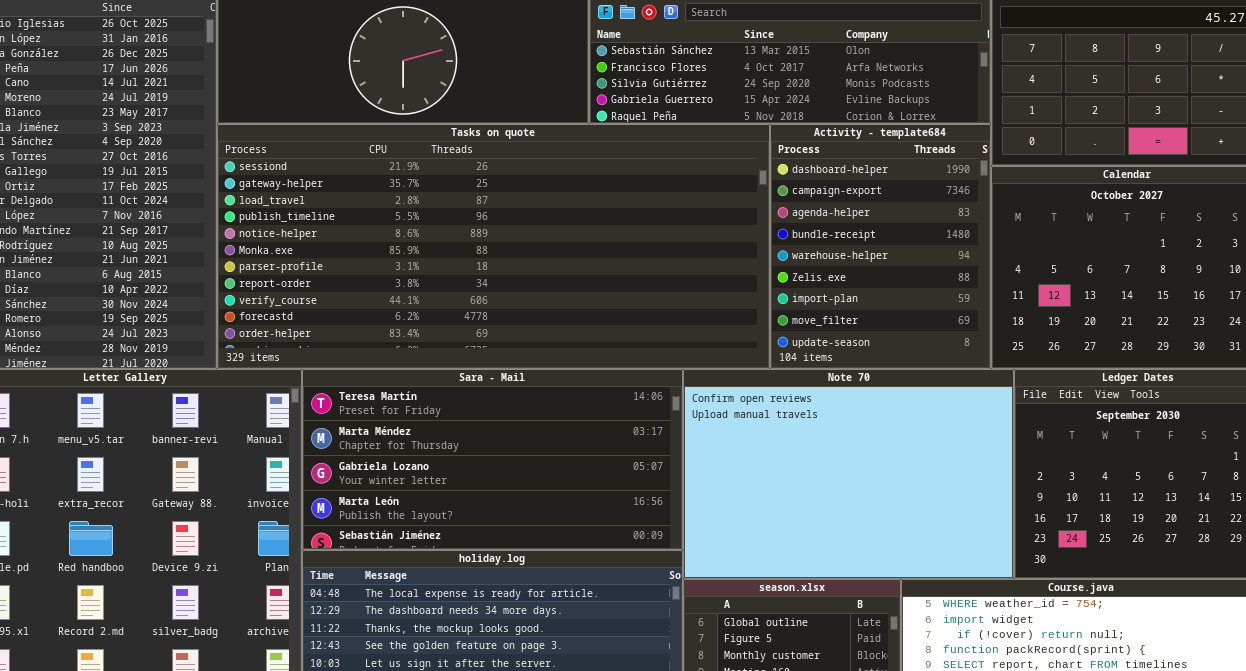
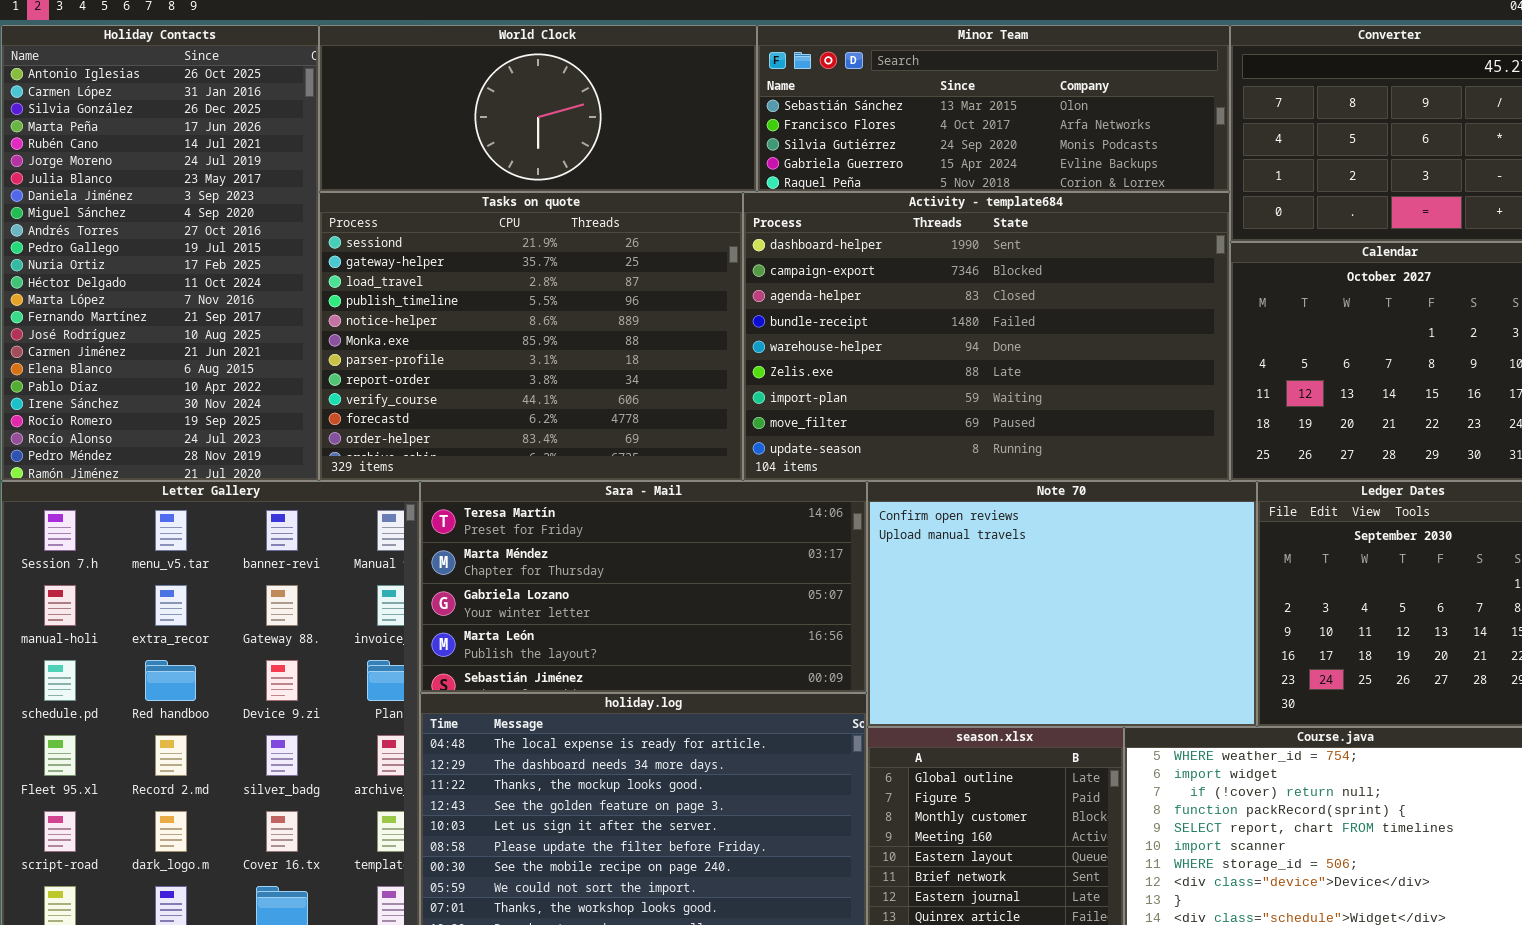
Tasks on quote: [217,124,770,369] -> [319,192,743,481], resized
Activity - template684: [770,124,991,369] -> [743,192,1230,481], resized

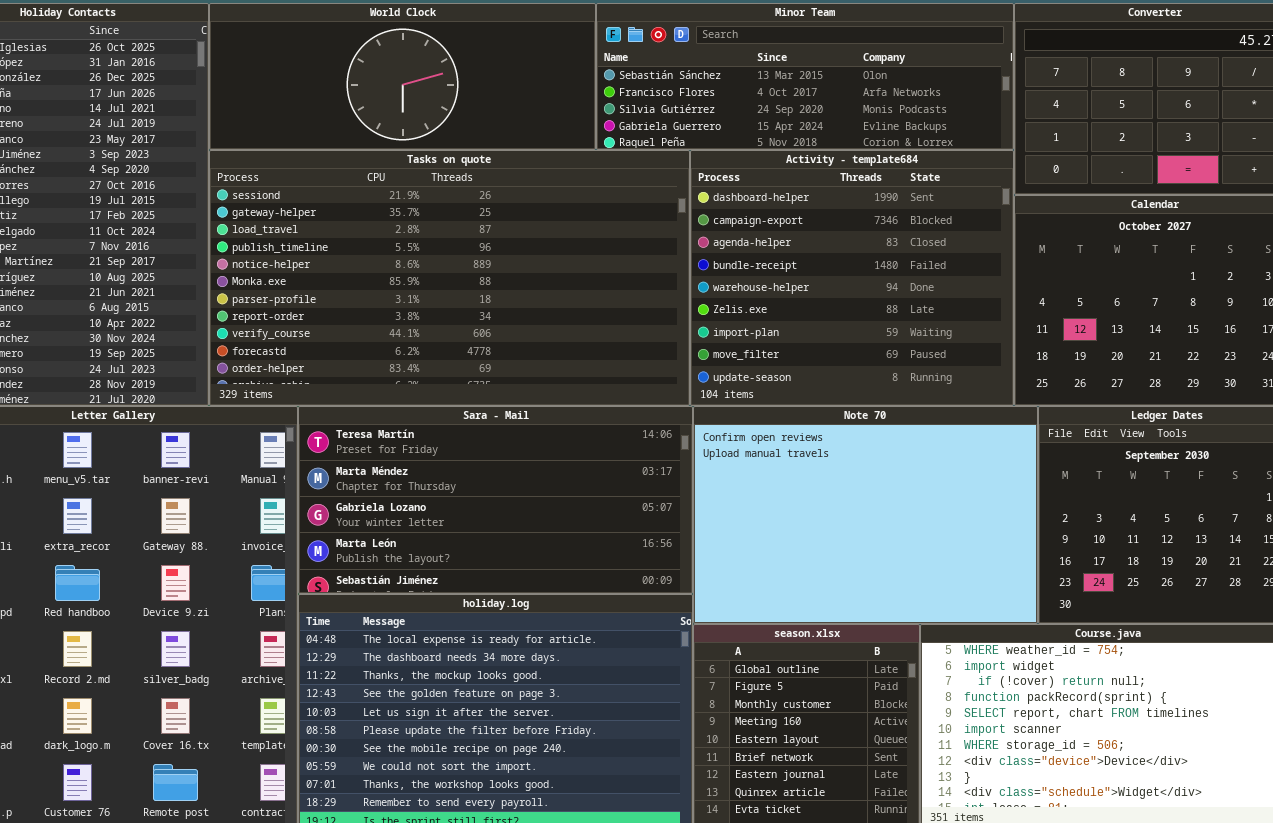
Tasks on quote: [319,192,743,481] -> [209,150,690,406], resized
Activity - template684: [743,192,1230,481] -> [690,150,1014,406], resized

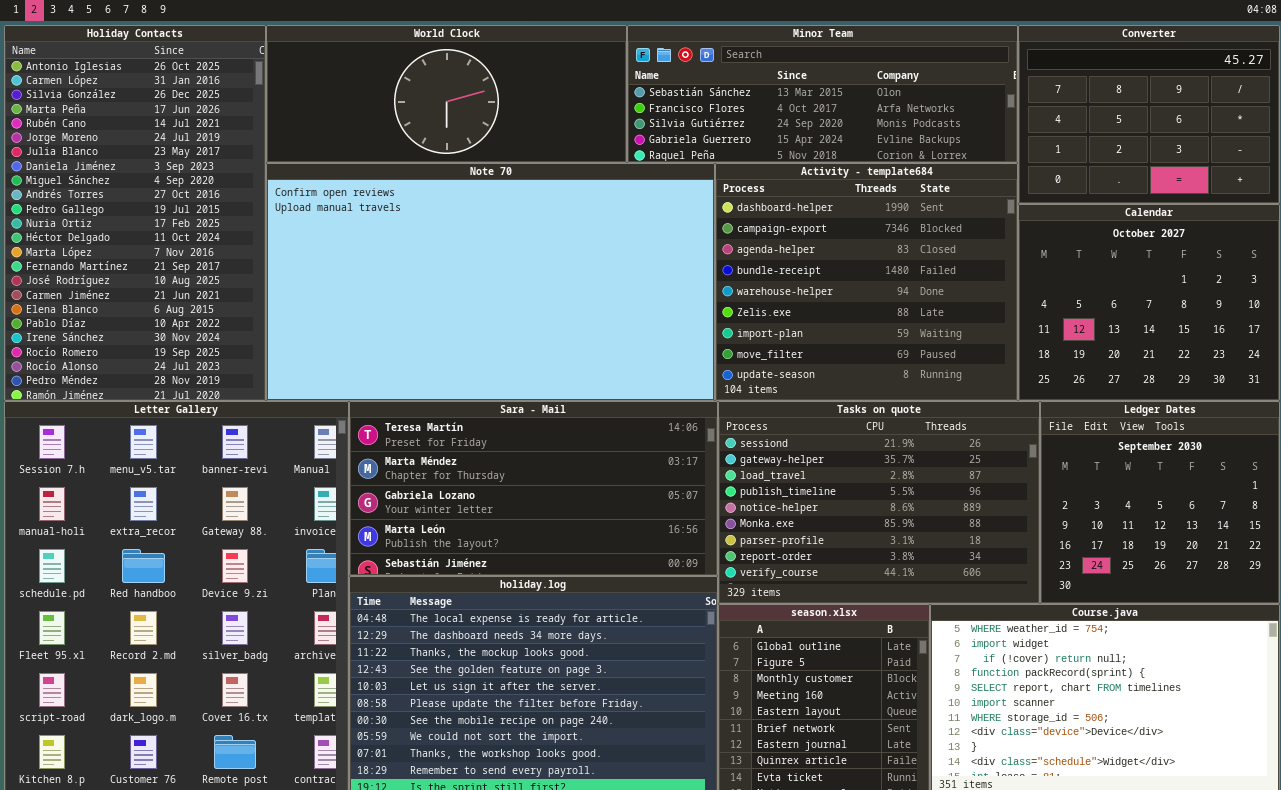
Tasks on quote: [209,150,690,406] -> [718,401,1040,604], moved, resized
Note 70: [693,406,1038,624] -> [266,163,715,401], moved, resized

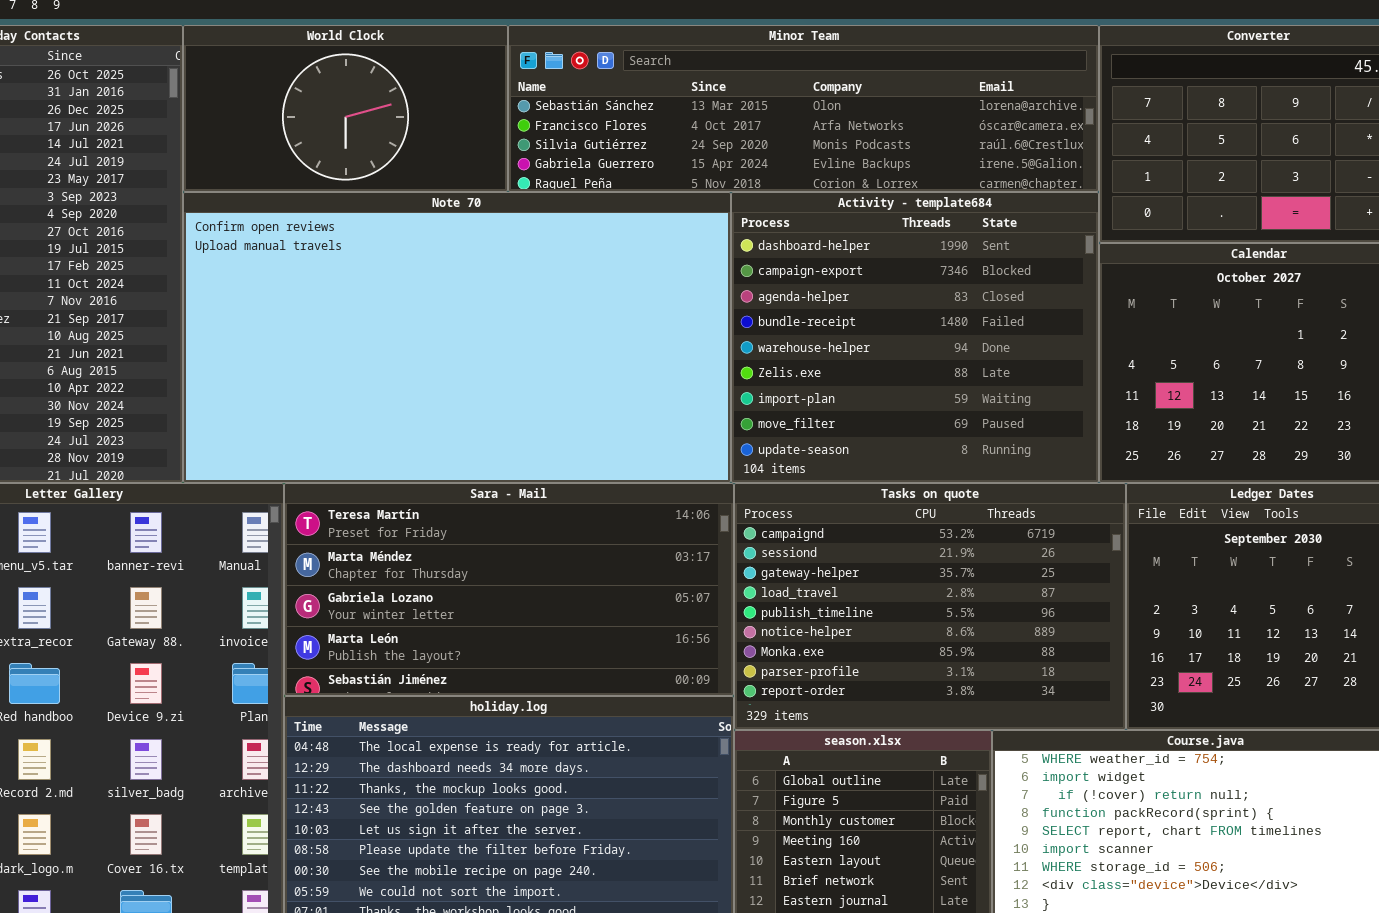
World Clock: [266,25,627,163] -> [183,25,508,192], resized
Minor Team: [627,25,1018,163] -> [508,25,1099,192], resized
Tasks on quote: [718,401,1040,604] -> [734,483,1126,730], scrolled up 1 row

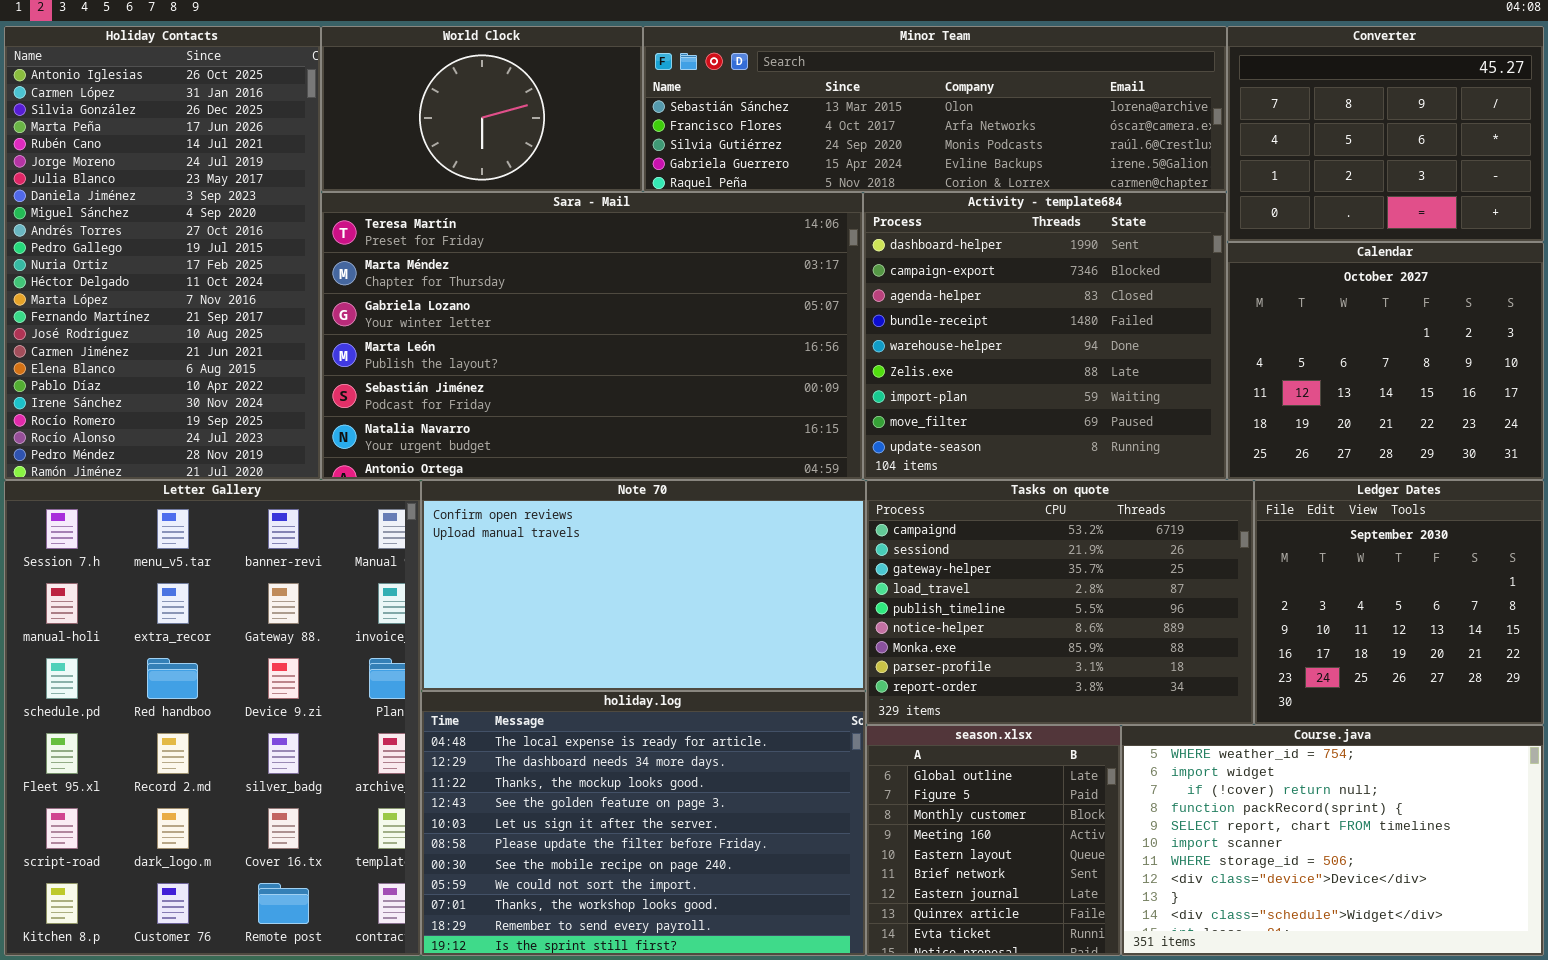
Note 70: [183,192,731,483] -> [421,480,866,691], moved, resized
Sara - Mail: [284,483,734,696] -> [321,192,863,480], moved, resized

